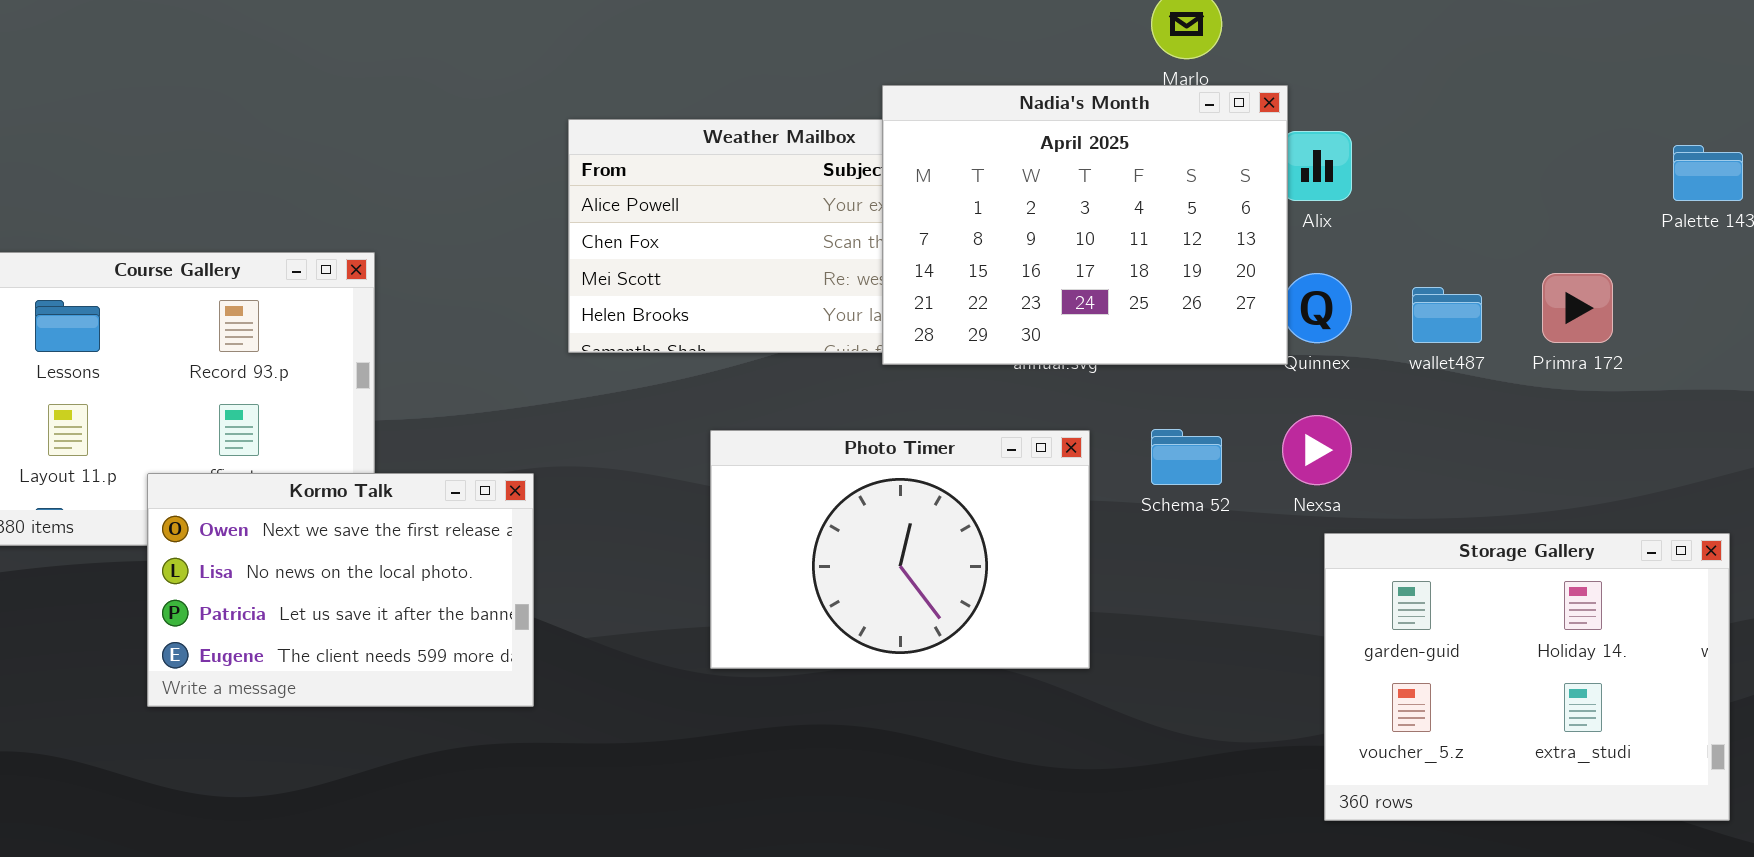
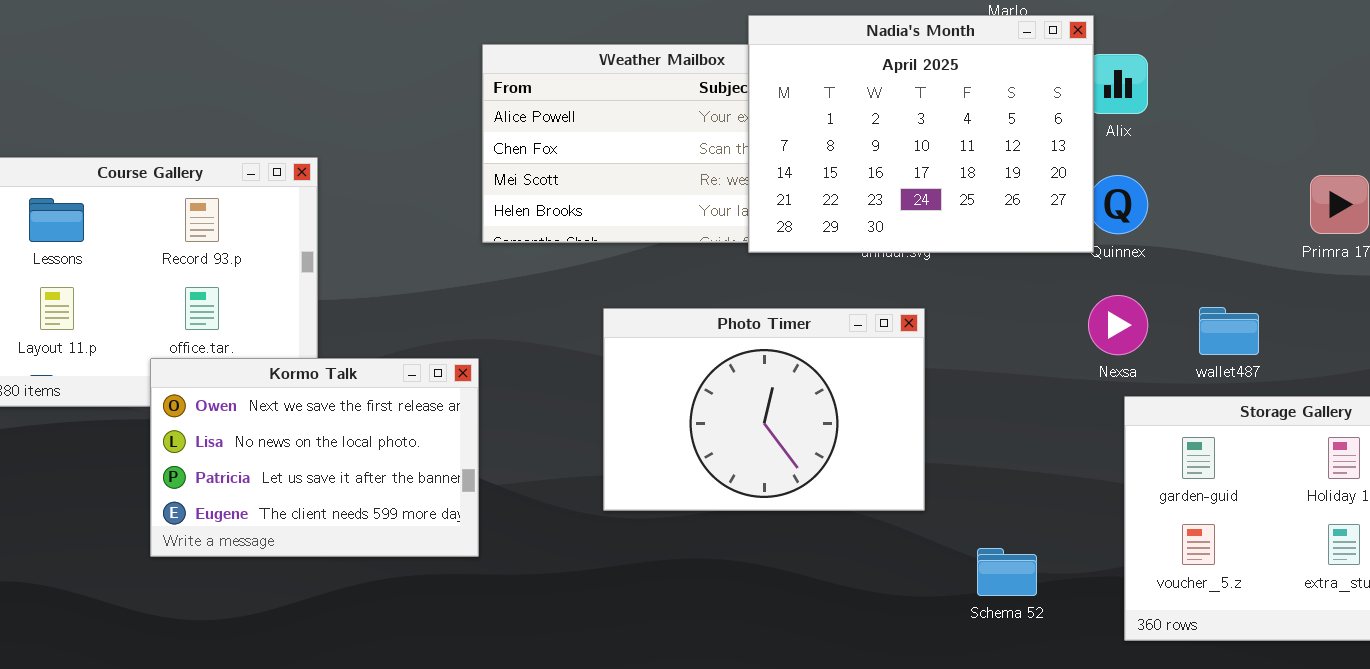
wallet487: [1412,287,1482,343] -> [1199,307,1259,355], moved
Schema 52: [1151,429,1222,485] -> [977,548,1037,596], moved
Kormo Talk: [147,473,534,707] -> [150,358,479,557], moved

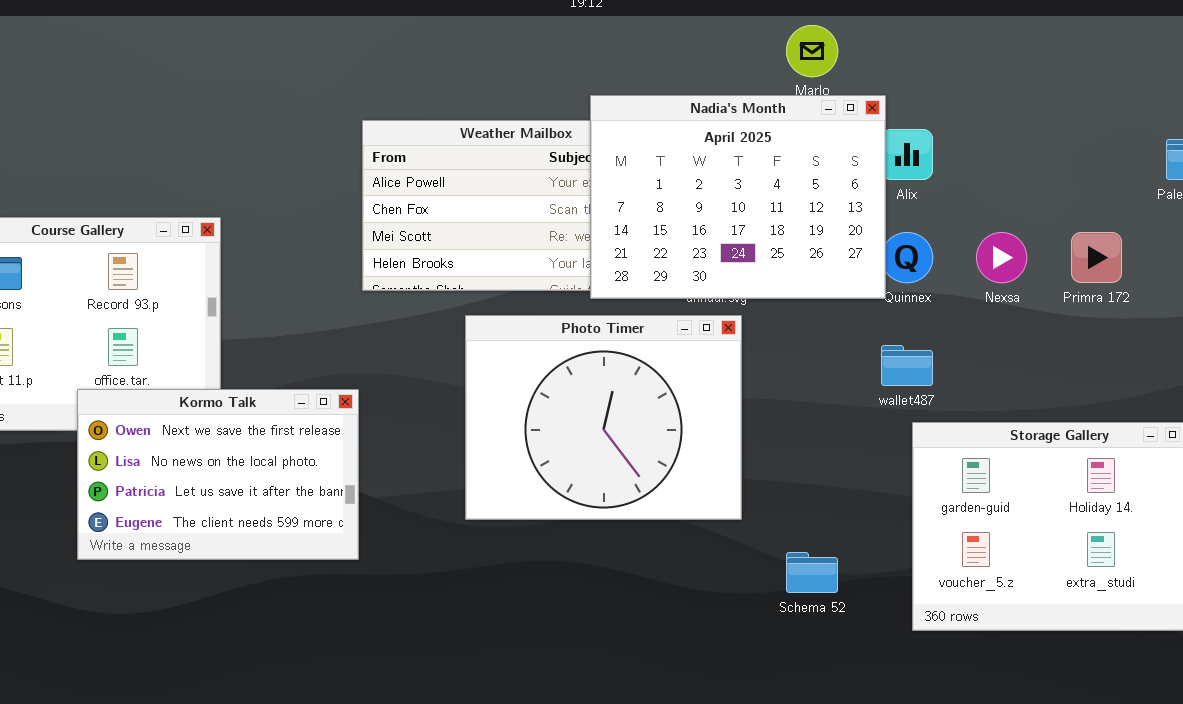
Nexsa: [1088,295,1148,355] -> [976,232,1027,283], moved
wallet487: [1199,307,1259,355] -> [881,345,933,386], moved
Photo Timer: [603,308,925,511] -> [465,315,742,520], resized

